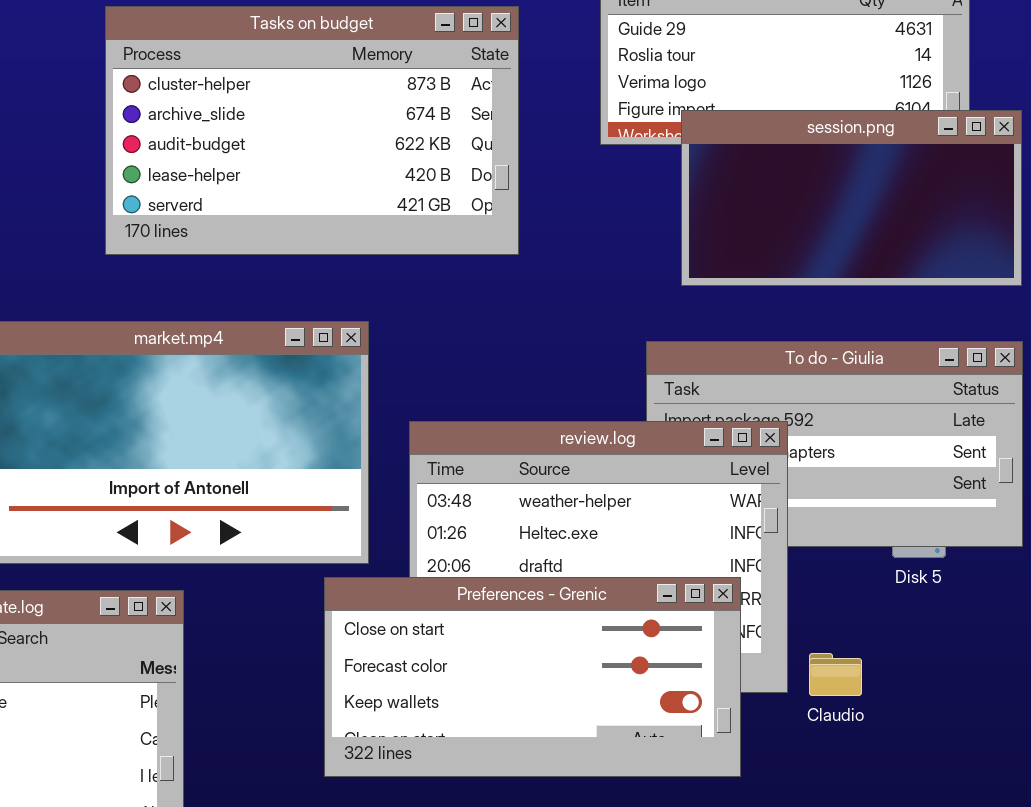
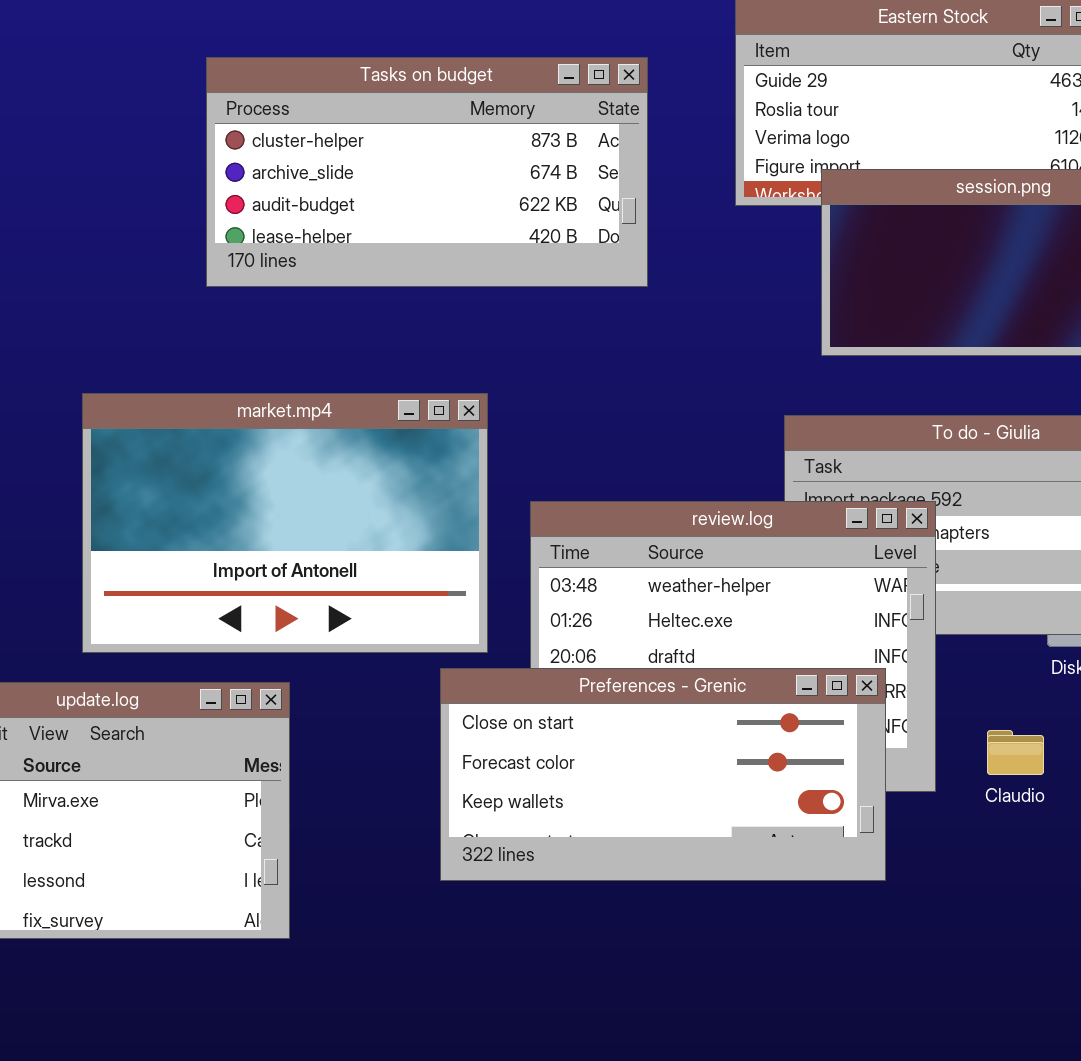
Tasks on budget: [105,6,519,255] -> [206,57,648,287], resized
Claudio: [809,653,862,696] -> [987,730,1044,775], moved

